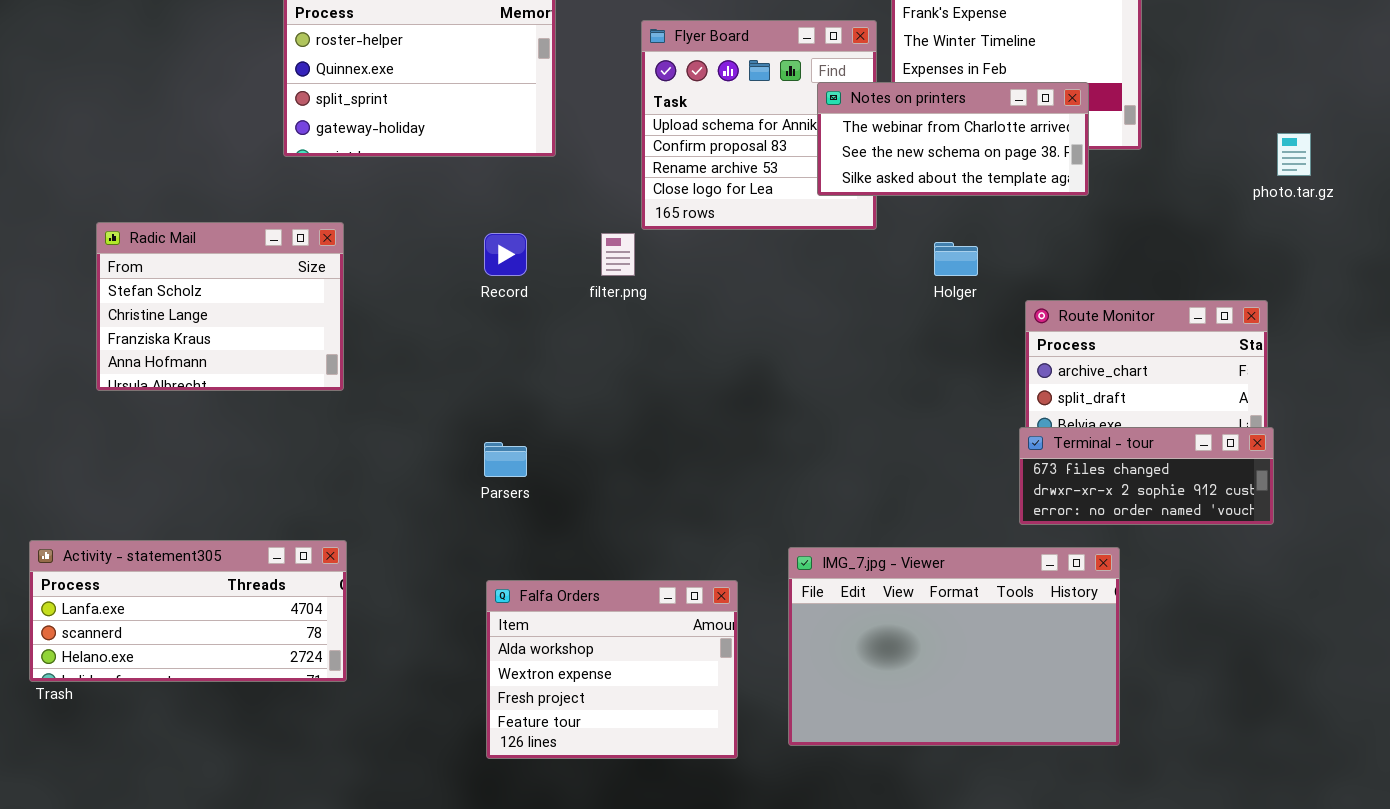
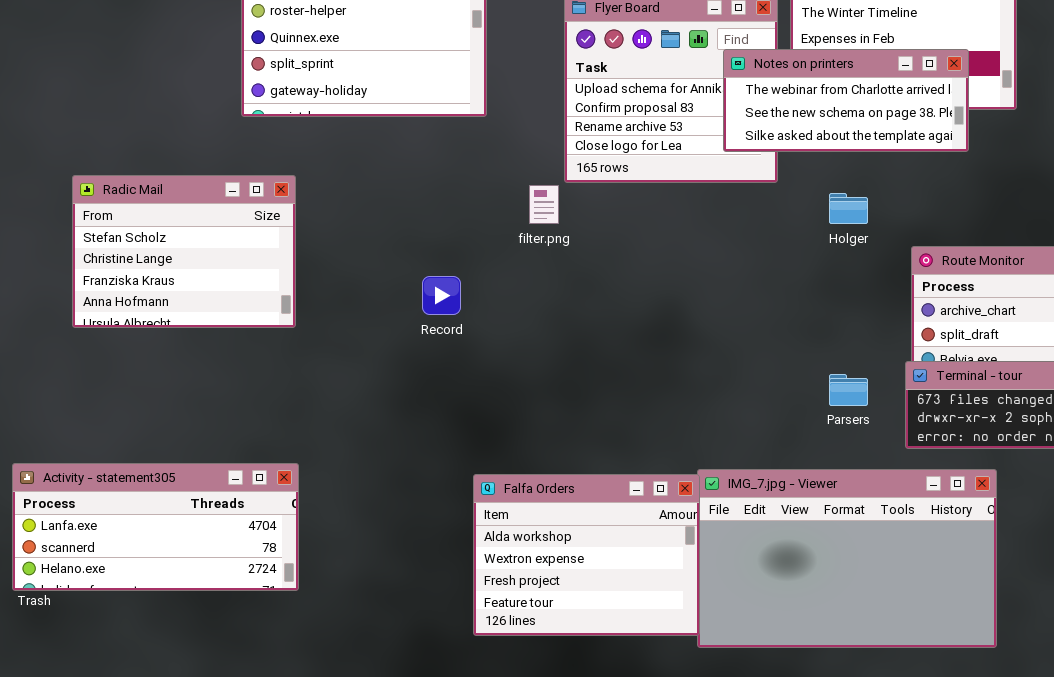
Record: [484,233,527,276] -> [422,276,461,315], moved
Parsers: [484,442,527,477] -> [829,374,868,406], moved
Falfa Orders: [486,580,738,759] -> [473,474,700,636], moved

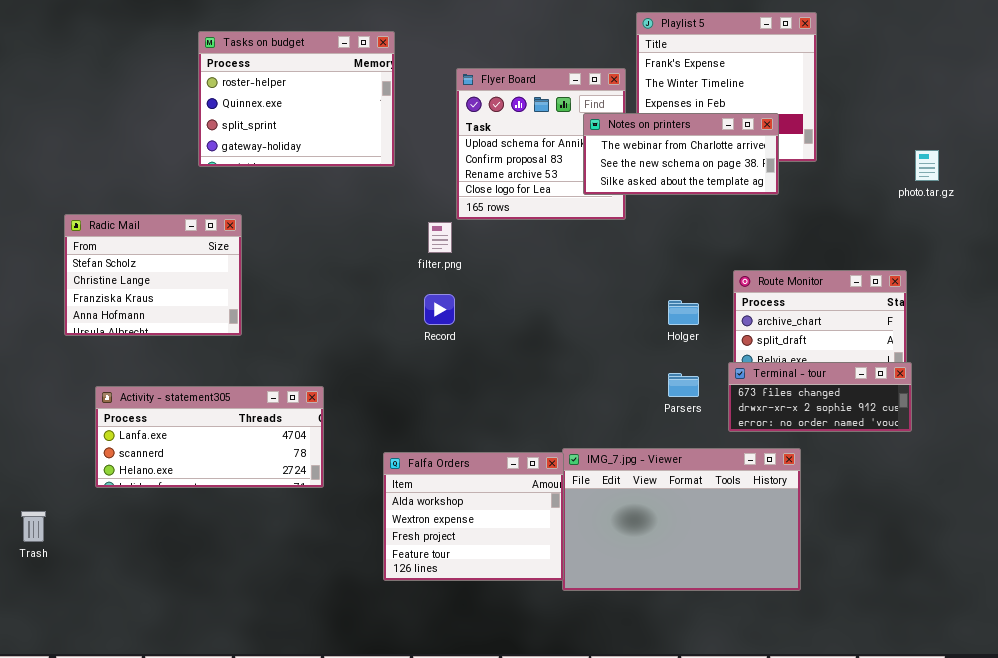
Holger: [829,193,868,224] -> [668,300,699,325], moved
Record: [422,276,461,315] -> [424,294,455,325], moved
Activity - statement305: [12,463,299,591] -> [95,386,324,488], moved

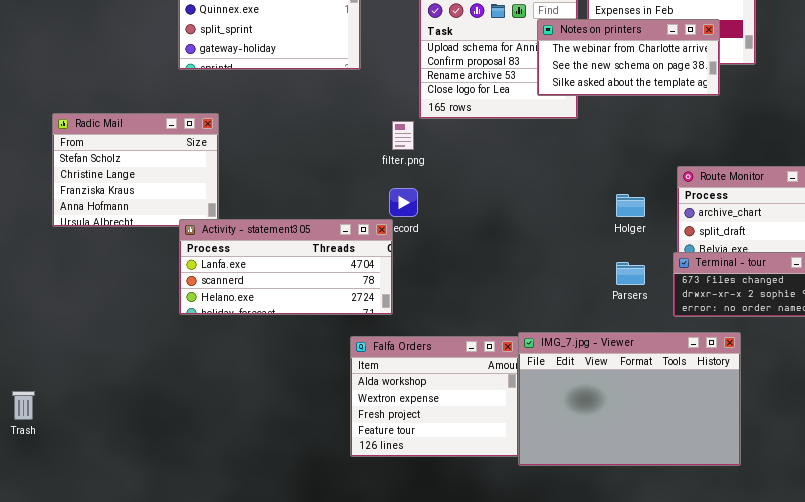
Activity - statement305: [95,386,324,488] -> [179,219,393,315], moved

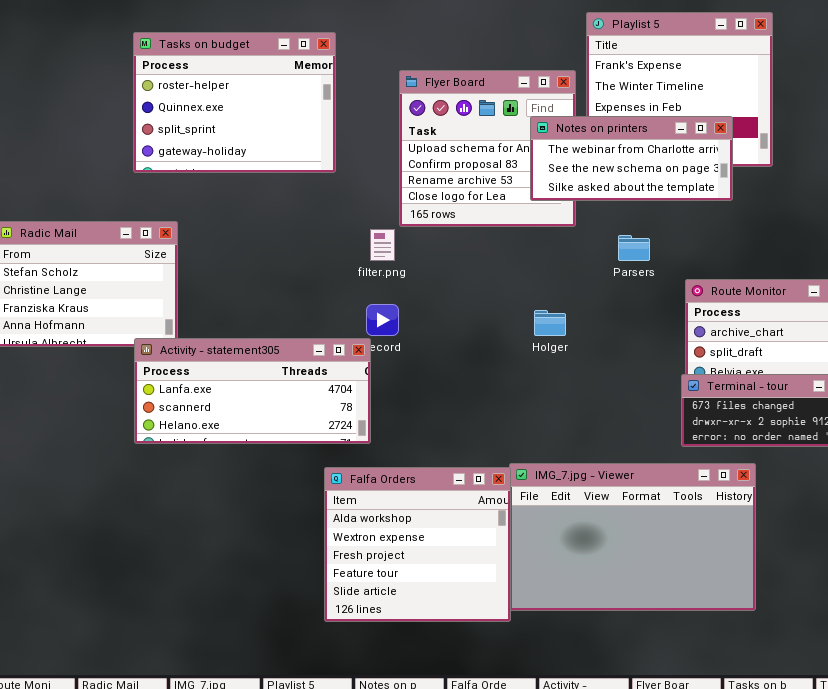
Holger: [616,194,645,217] -> [534,310,566,336], moved
Parsers: [616,262,645,285] -> [618,235,650,261], moved
Falfa Orders: [350,336,519,457] -> [324,467,511,622], resized

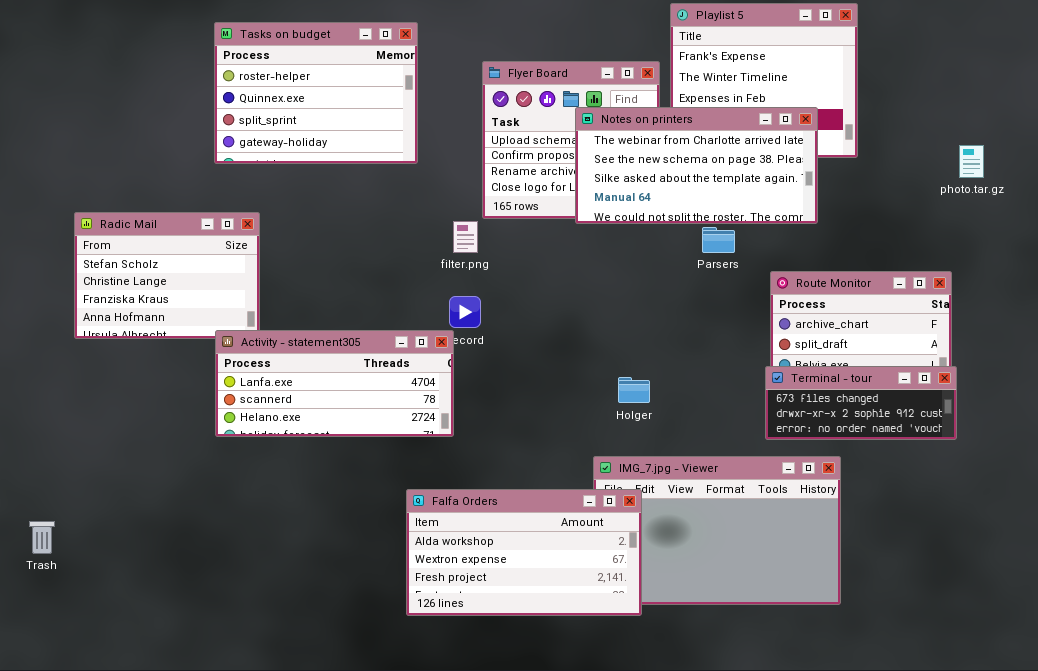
Notes on printers: [530,116,733,201] -> [575,107,818,224], resized
Holger: [534,310,566,336] -> [618,377,650,403], moved
Falfa Orders: [324,467,511,622] -> [406,489,642,616], resized

